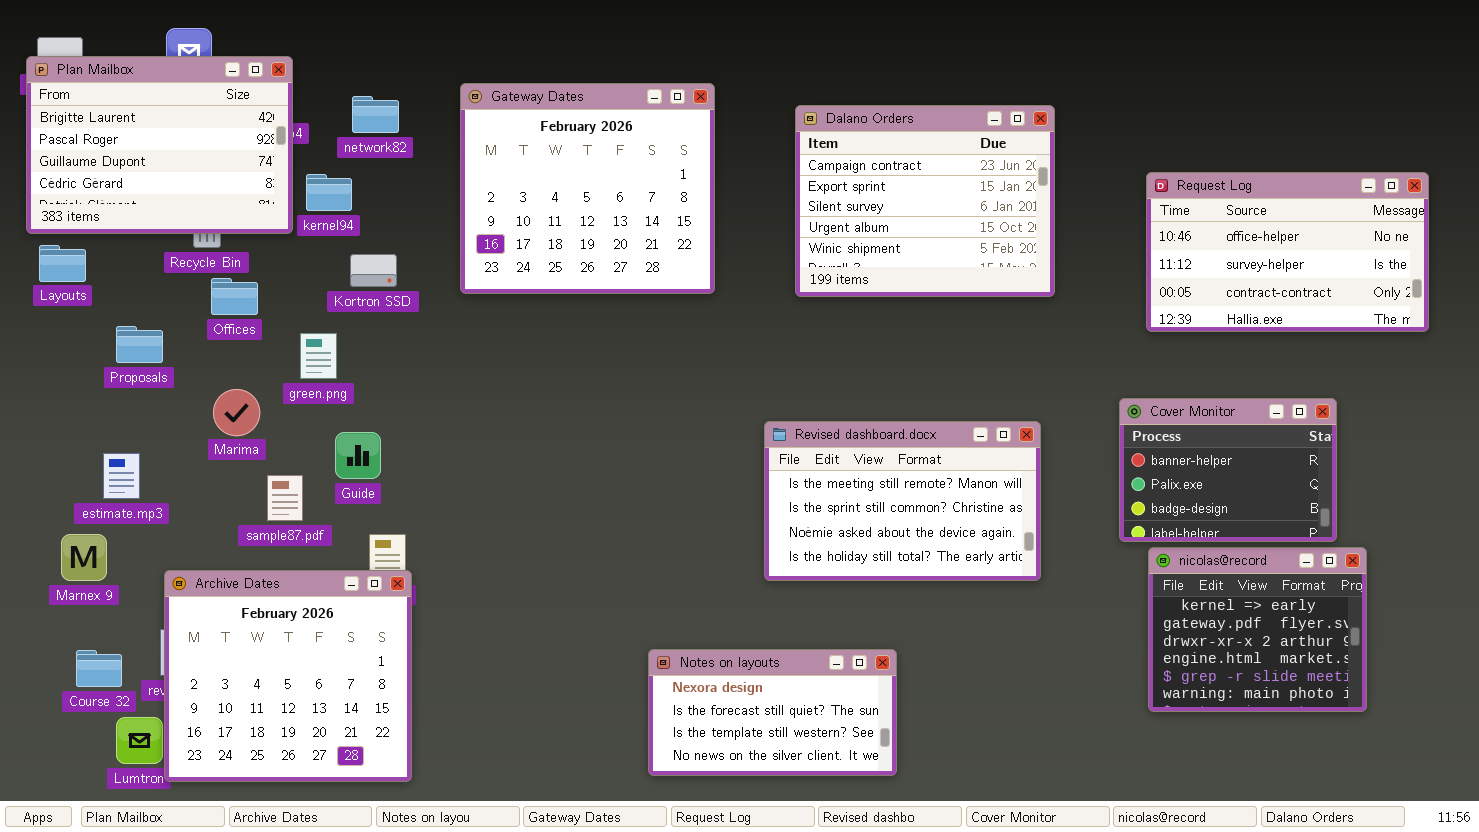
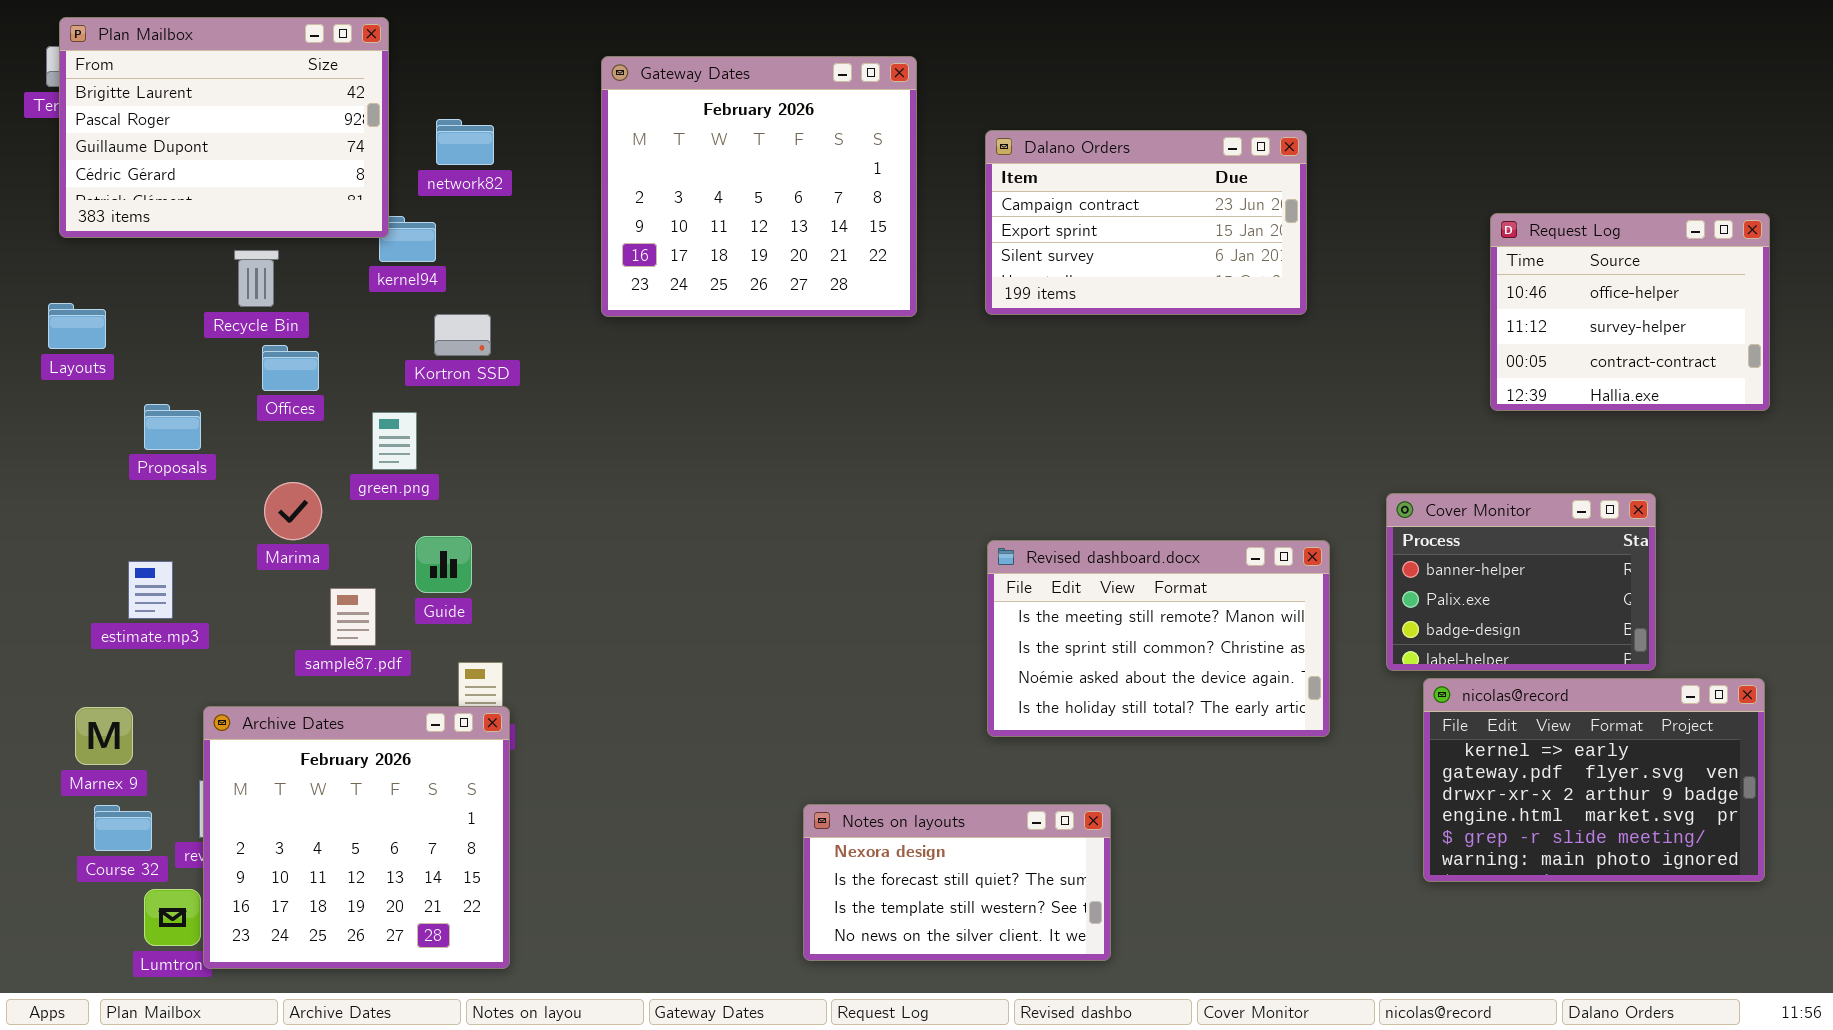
Plan Mailbox: [26,56,293,234] -> [59,17,389,238], moved
Gateway Dates: [460,83,715,294] -> [601,56,917,317], moved
Dalano Orders: [795,105,1055,297] -> [985,130,1307,315], resized
Request Log: [1146,172,1429,332] -> [1490,213,1770,411], resized
Revised dashboard.docx: [764,421,1041,581] -> [987,540,1330,737], moved
Marnex 9: [61,534,107,581] -> [75,707,133,765], moved
nicolas@record: [1148,547,1367,712] -> [1423,678,1765,882], resized

